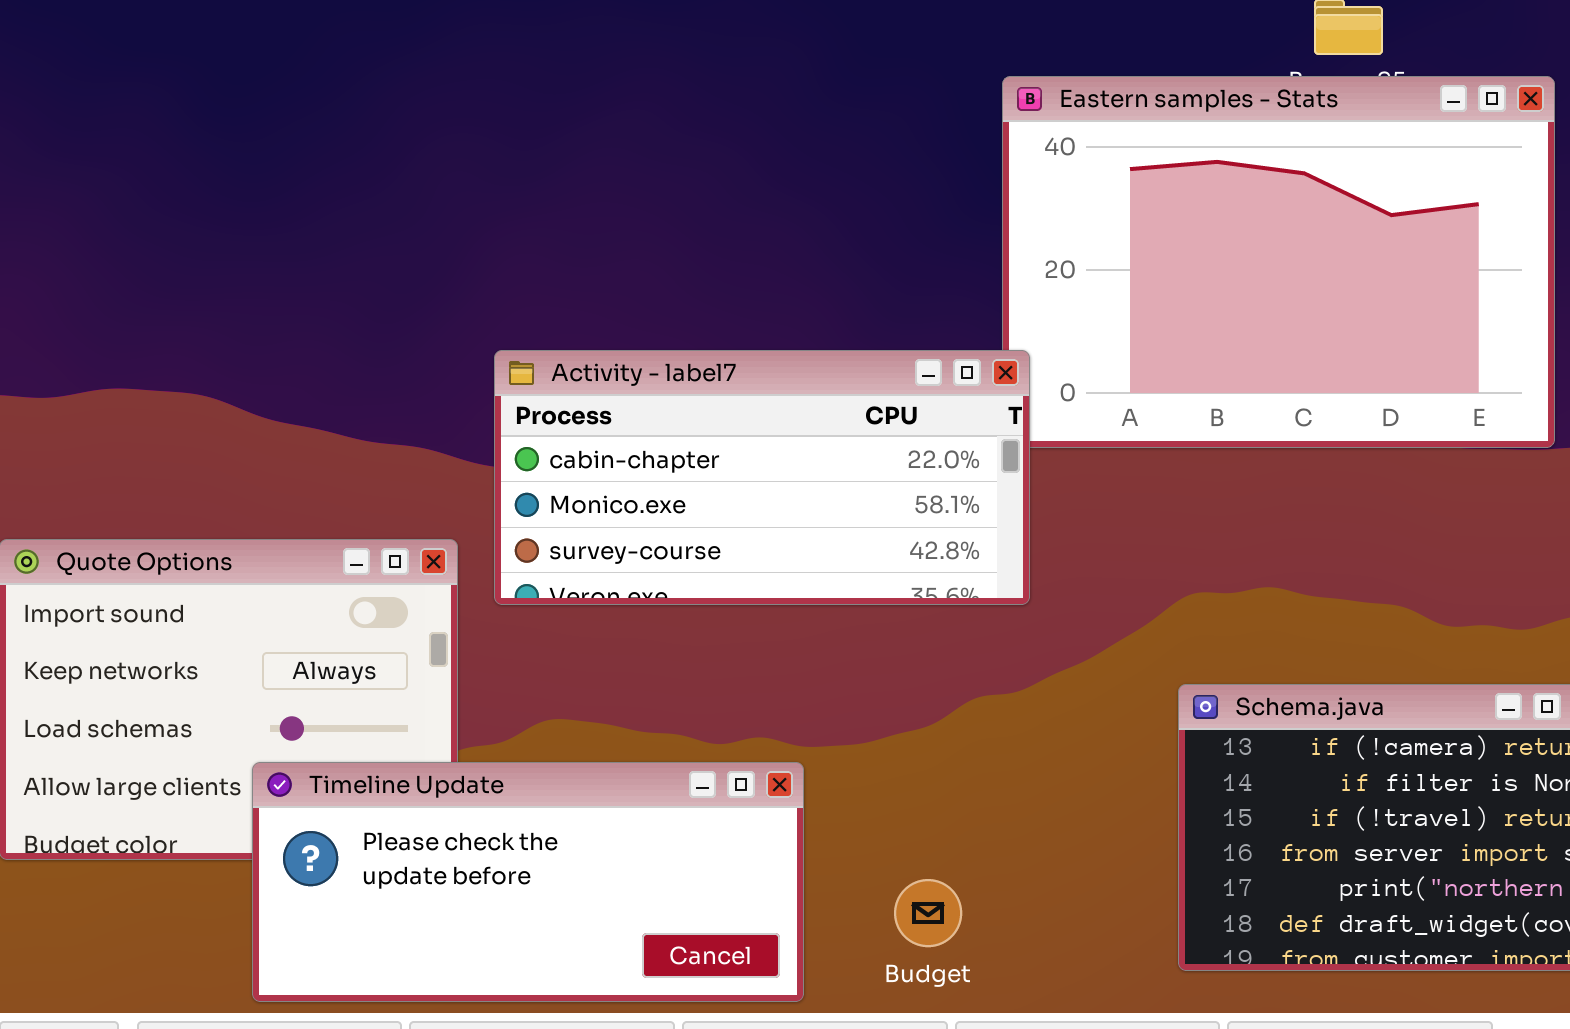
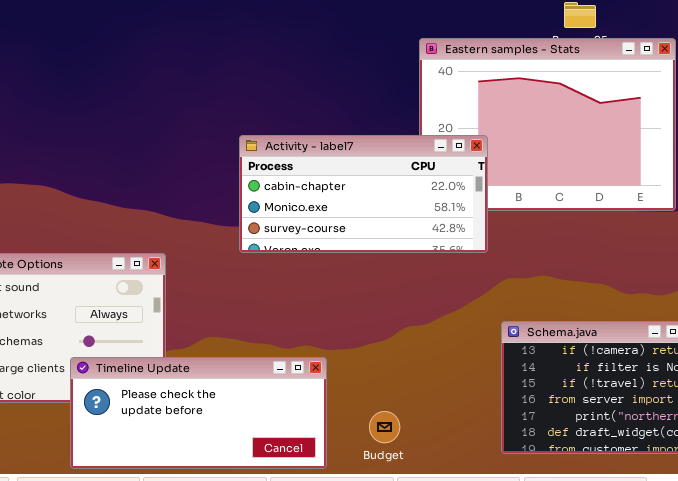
Activity - label7: [494,350,1030,605] -> [239,135,488,253], moved

